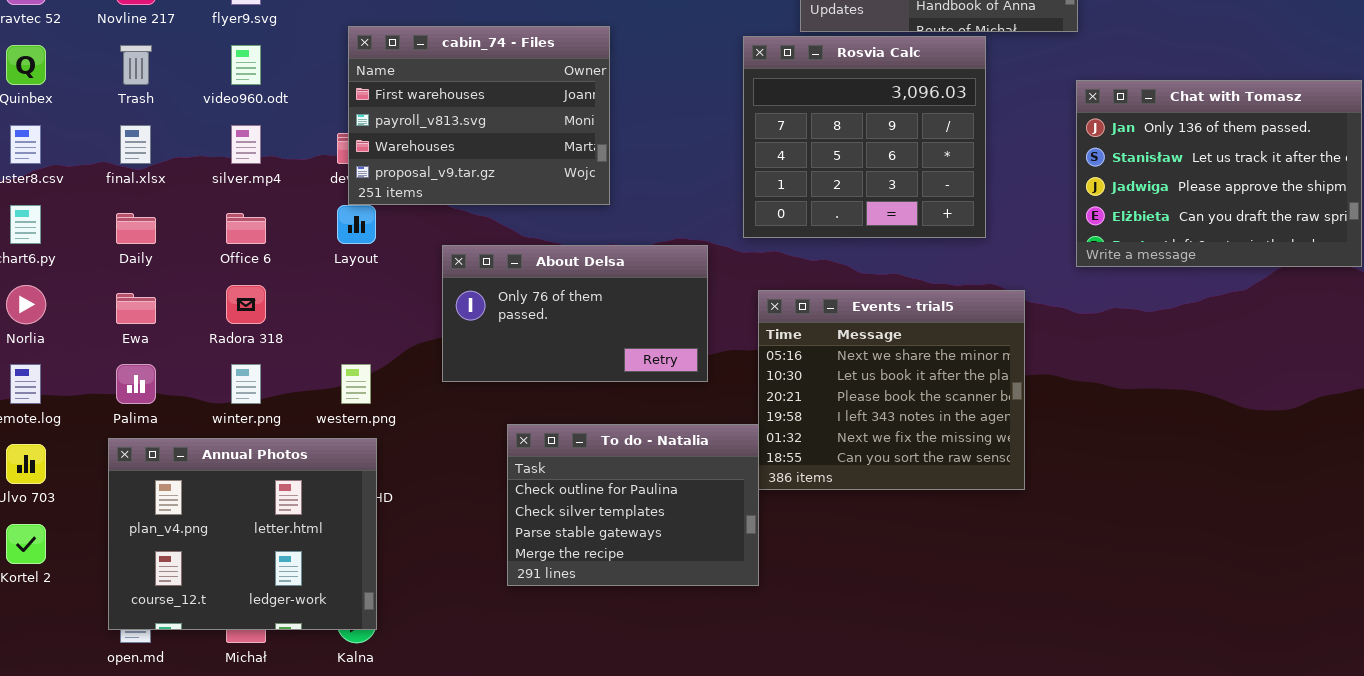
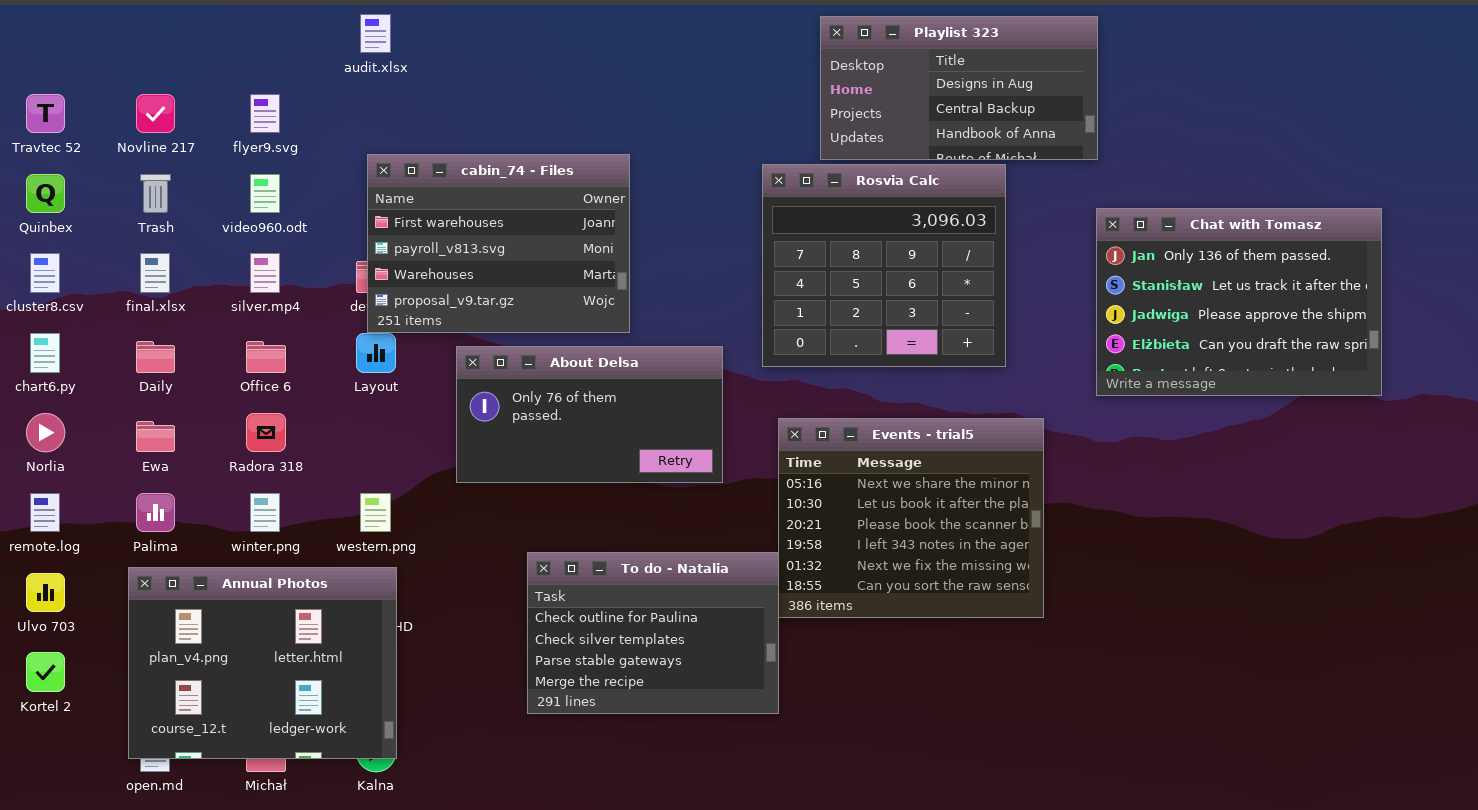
About Delsa: [442,245,708,382] -> [456,346,723,483], moved

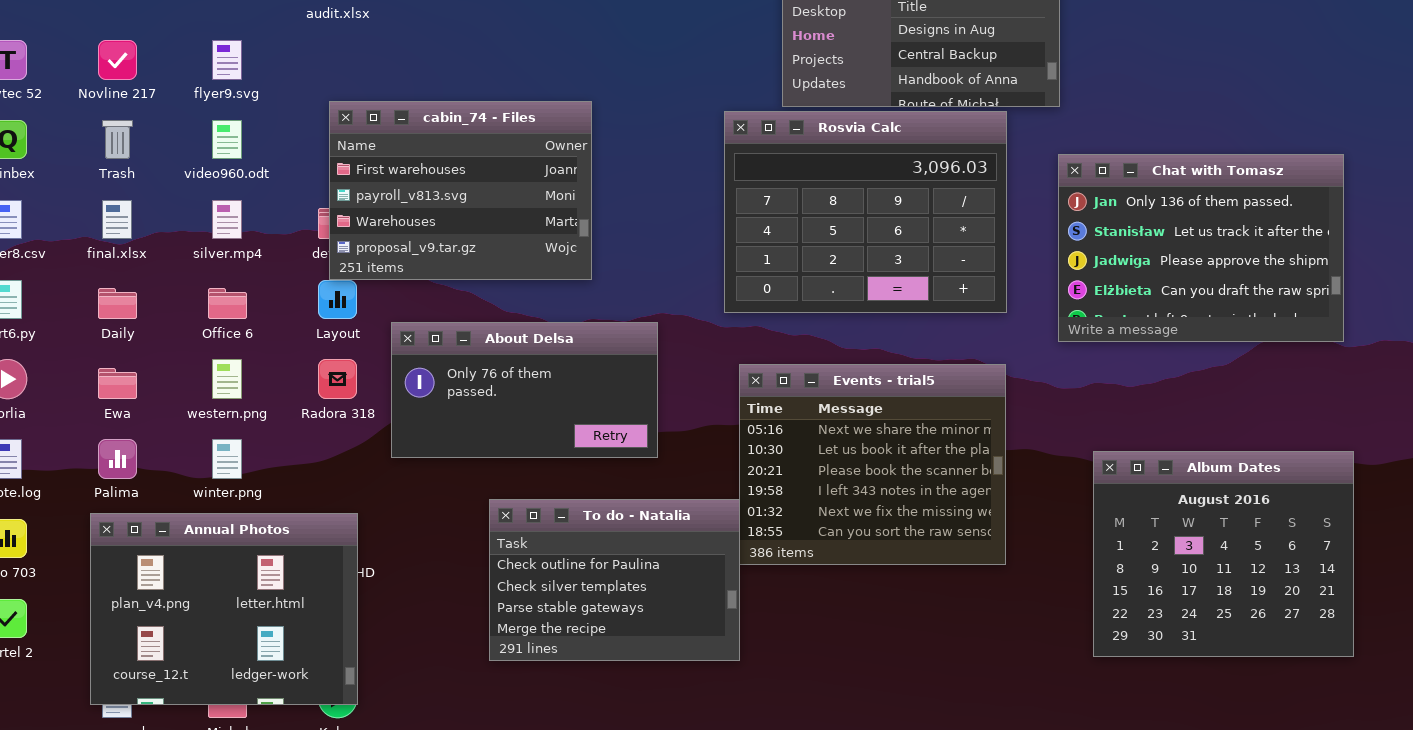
Rosvia Calc: [762,164,1006,367] -> [724,111,1007,313], resized
About Delsa: [456,346,723,483] -> [391,322,658,458], moved
Radora 318: [246,413,286,452] -> [318,359,357,399], moved
western.png: [360,493,391,532] -> [212,359,242,399], moved
Album Dates: none -> [1093,451,1354,657], opened

